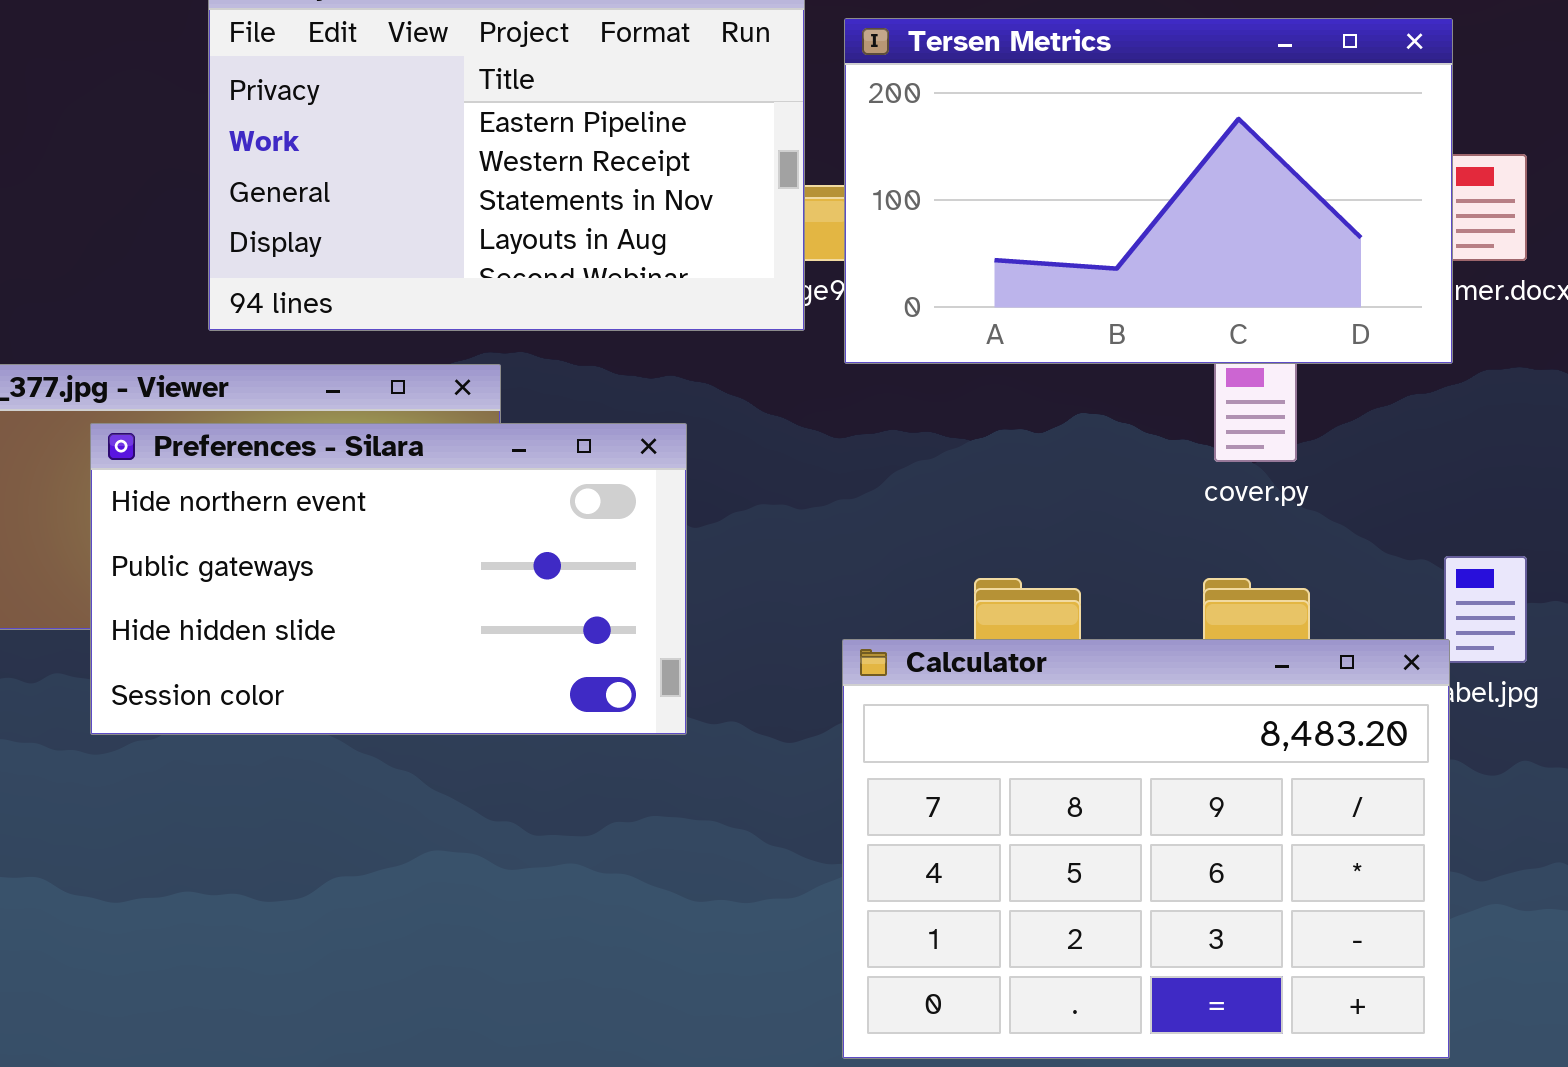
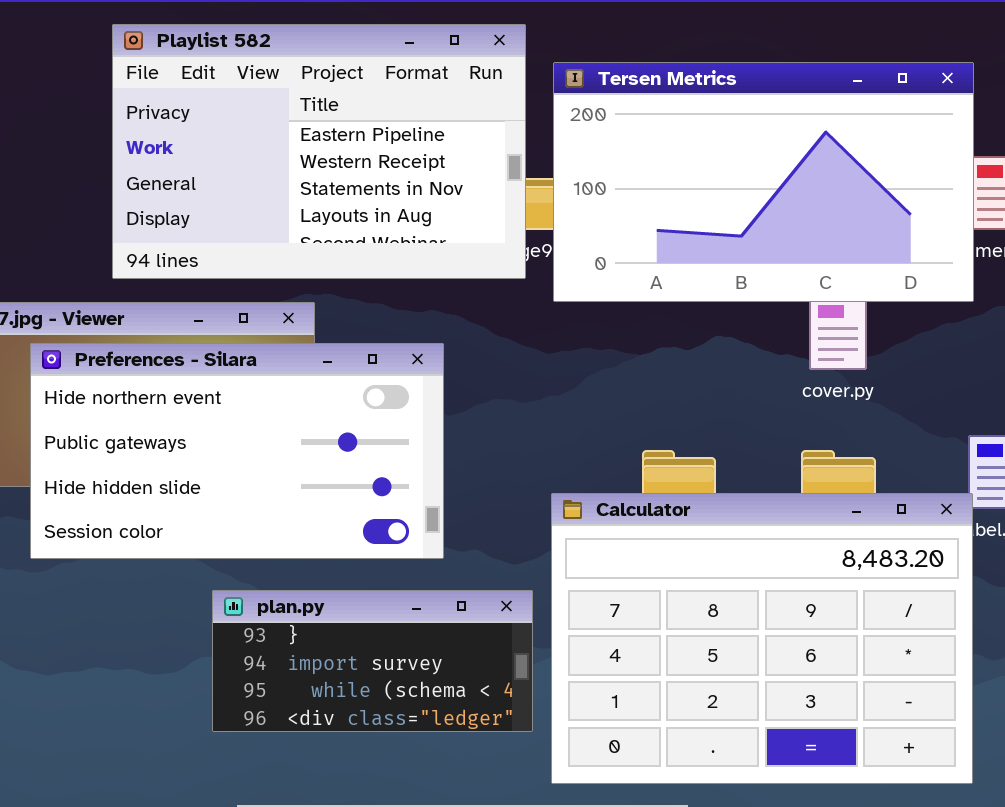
plan.py: none -> [212,590,533,732], opened

